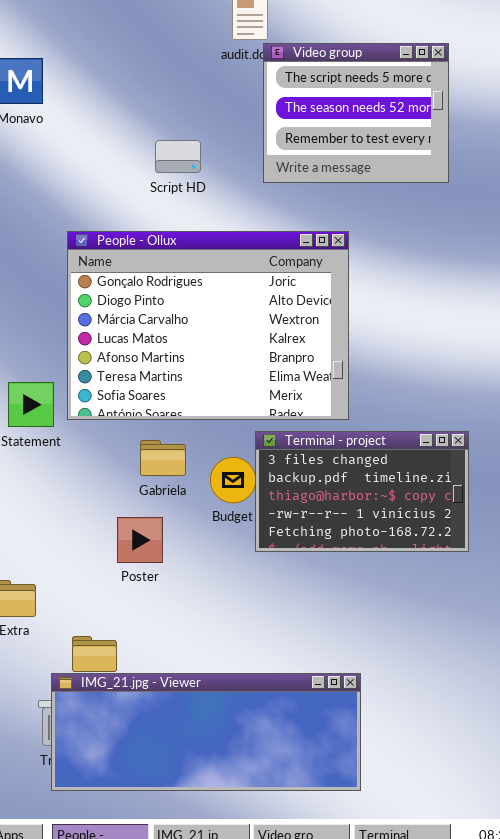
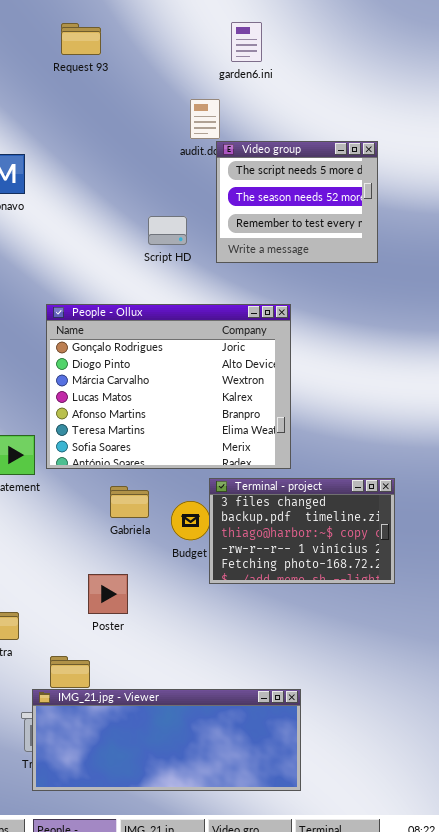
Script HD: [155,140,201,173] -> [148,216,187,245], moved
Poster: [117,517,163,563] -> [88,574,128,614], moved

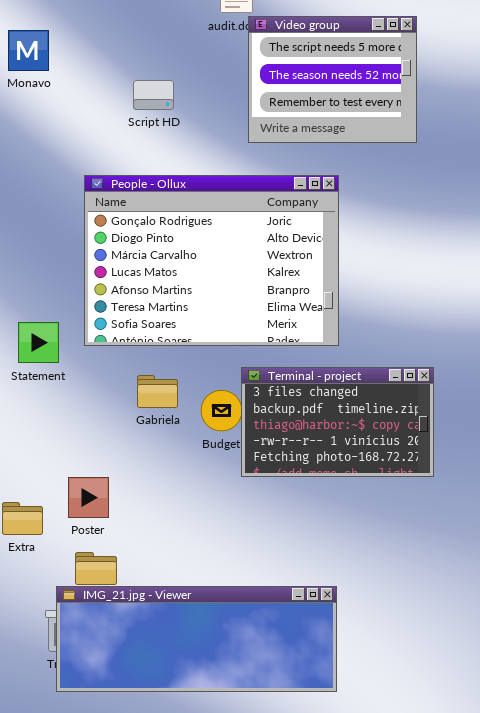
Script HD: [148,216,187,245] -> [133,80,174,110], moved
People - Ollux: [46,304,291,469] -> [84,175,339,346], moved
Poster: [88,574,128,614] -> [68,477,109,518], moved

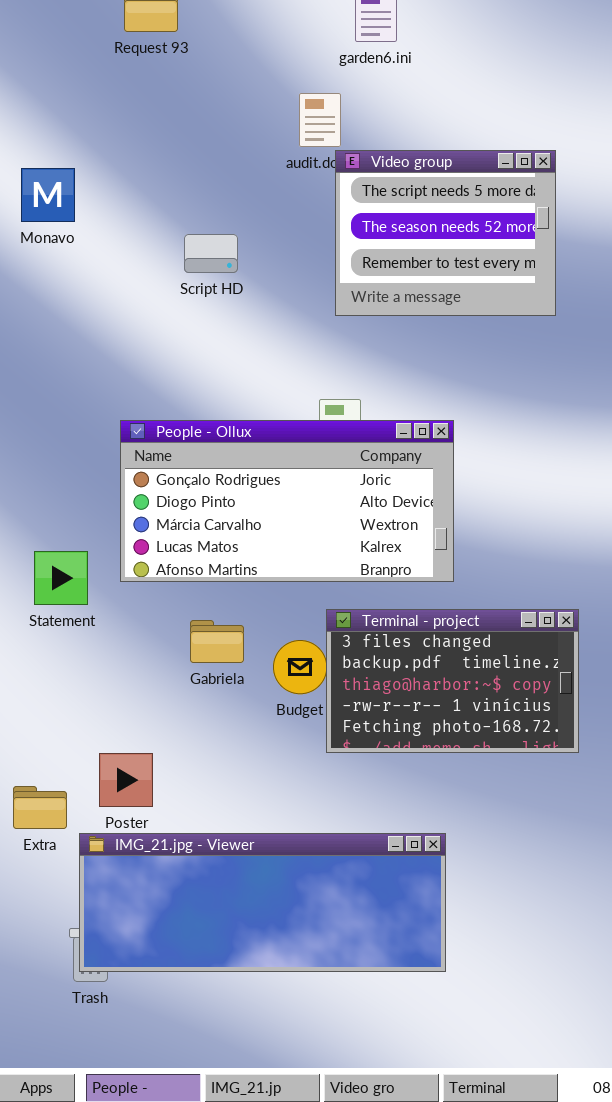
People - Ollux: [84,175,339,346] -> [120,420,454,582], resized
IMG_21.jpg - Viewer: [56,586,337,692] -> [79,833,446,972], moved

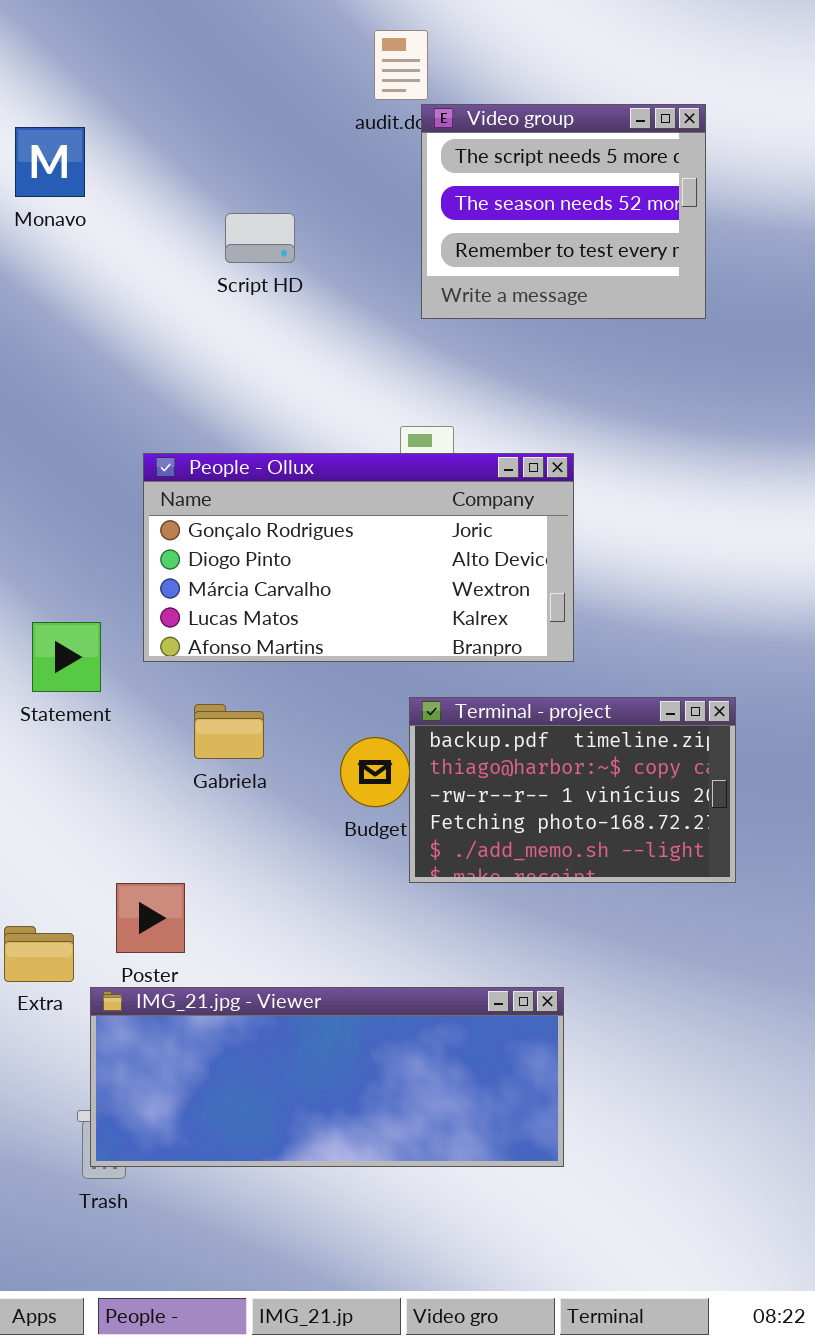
Terminal - project: [326,609,579,753] -> [409,697,736,883], scrolled down 1 row
Gabriela: [190,620,244,663] -> [194,704,264,759], moved

